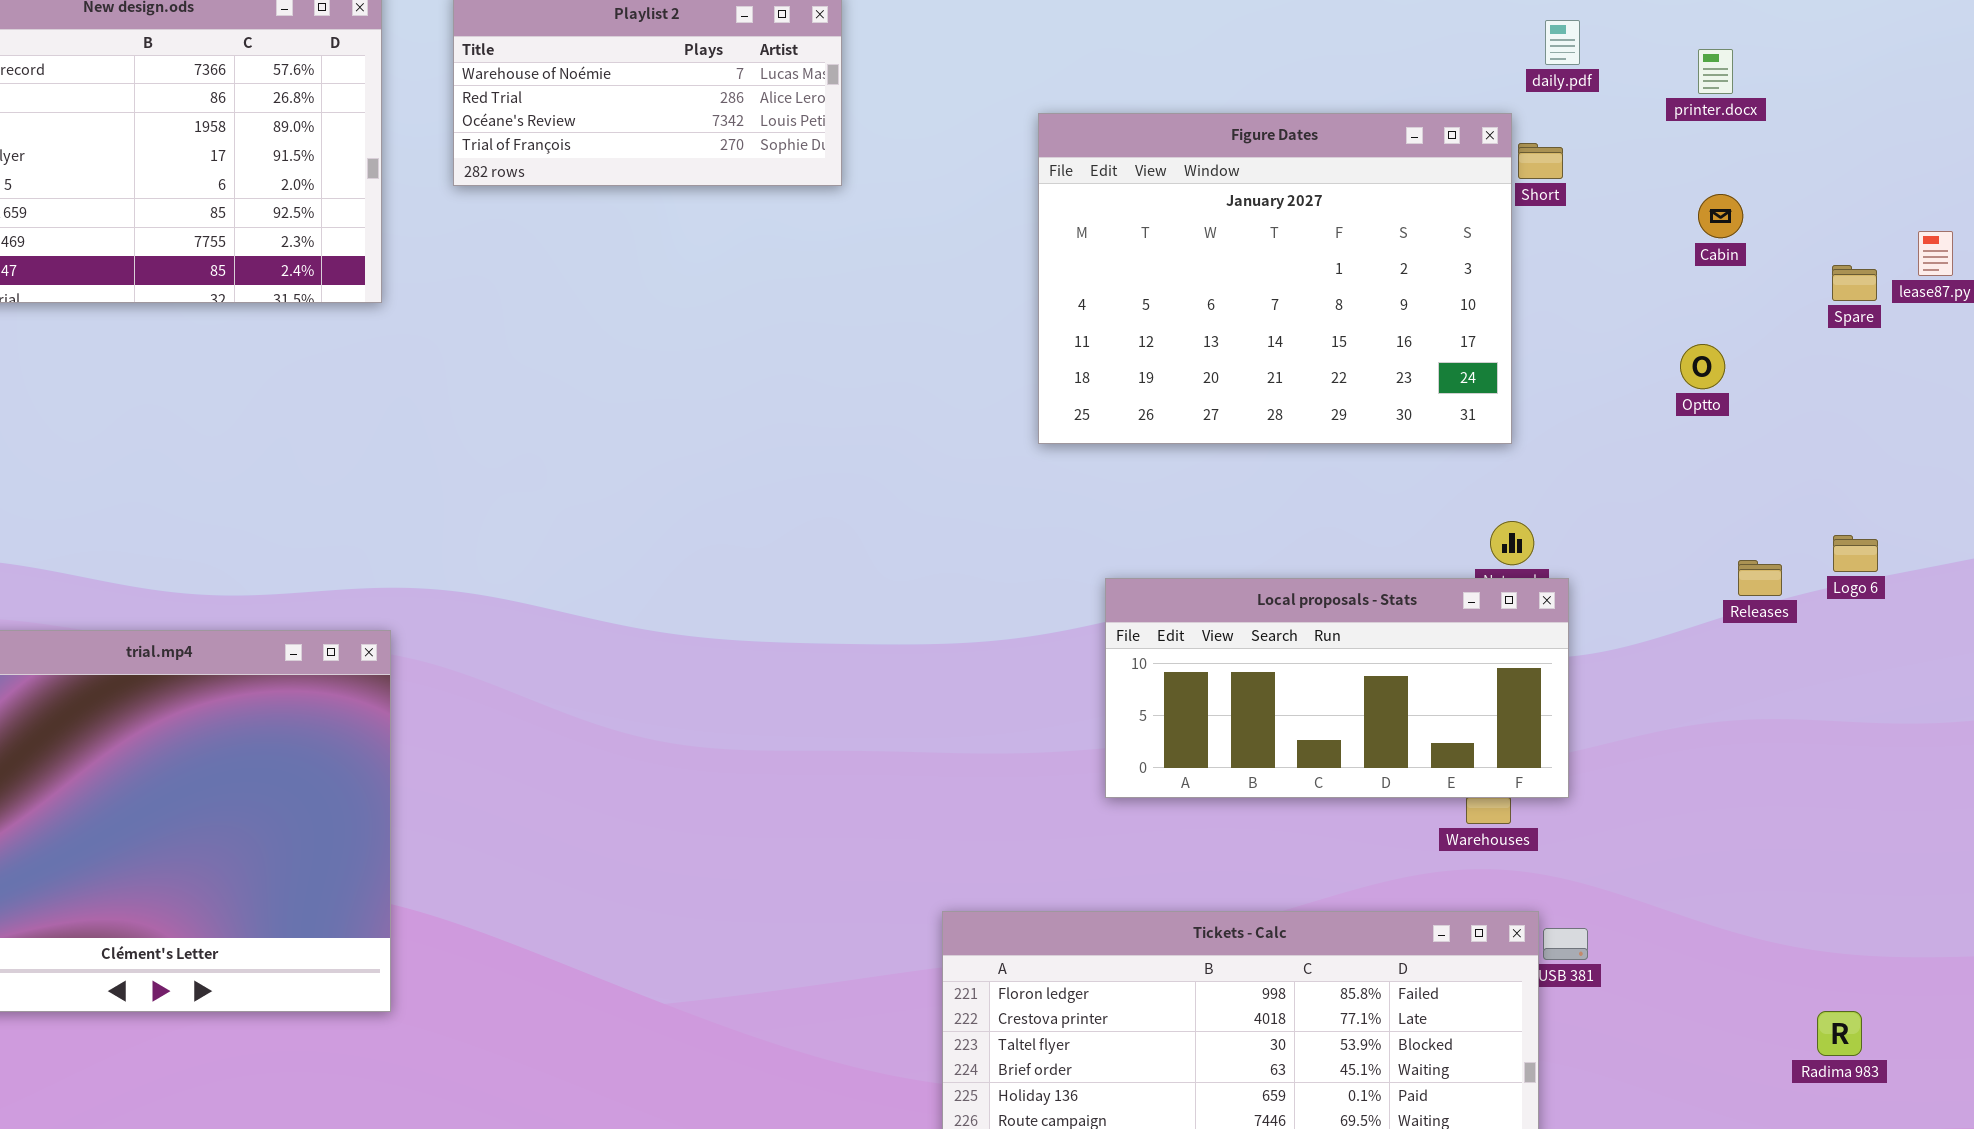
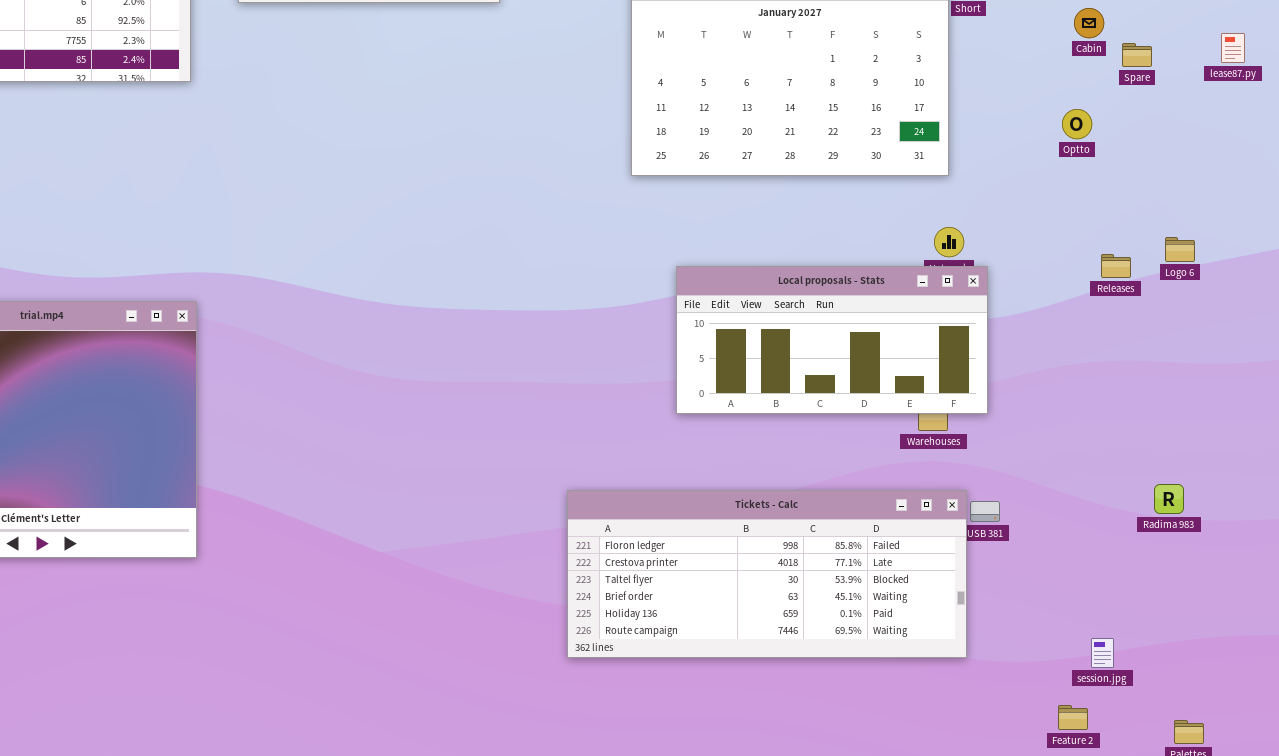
Spare: [1832,265,1877,301] -> [1122,43,1152,67], moved
Radima 983: [1817,1011,1862,1056] -> [1154,484,1184,514], moved

